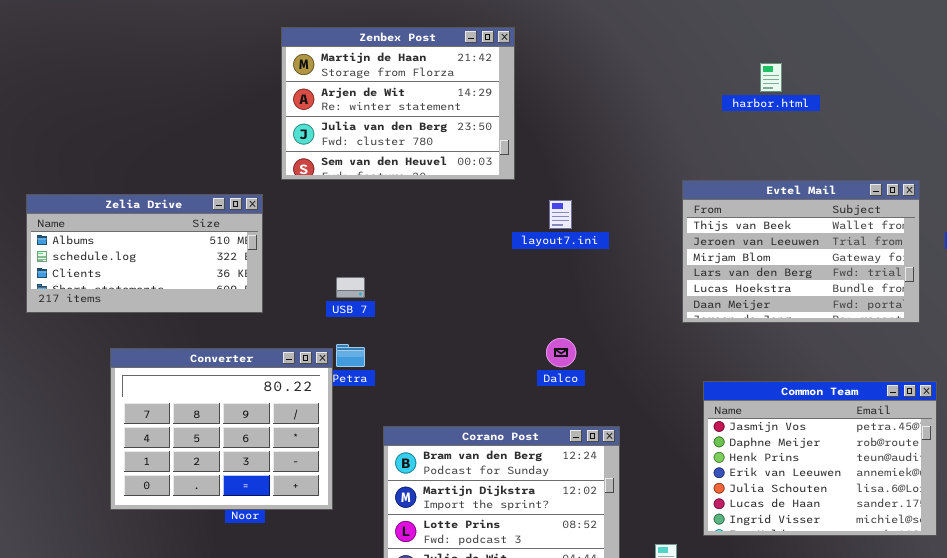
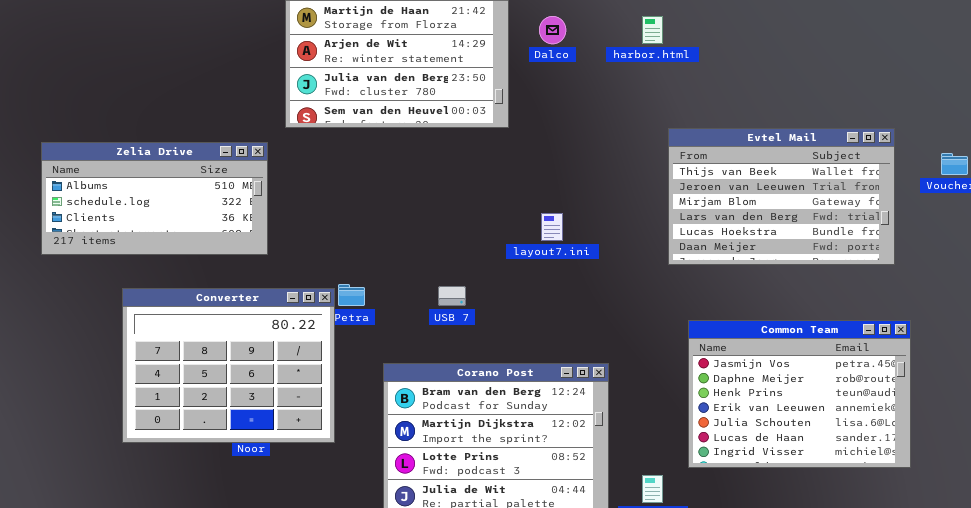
harbor.html: [760,63,782,92] -> [642,16,663,44], moved
layout7.ini: [549,200,572,229] -> [541,213,563,241], moved
USB 7: [336,277,365,298] -> [438,286,466,306], moved
Dalco: [546,338,576,367] -> [539,16,566,44], moved

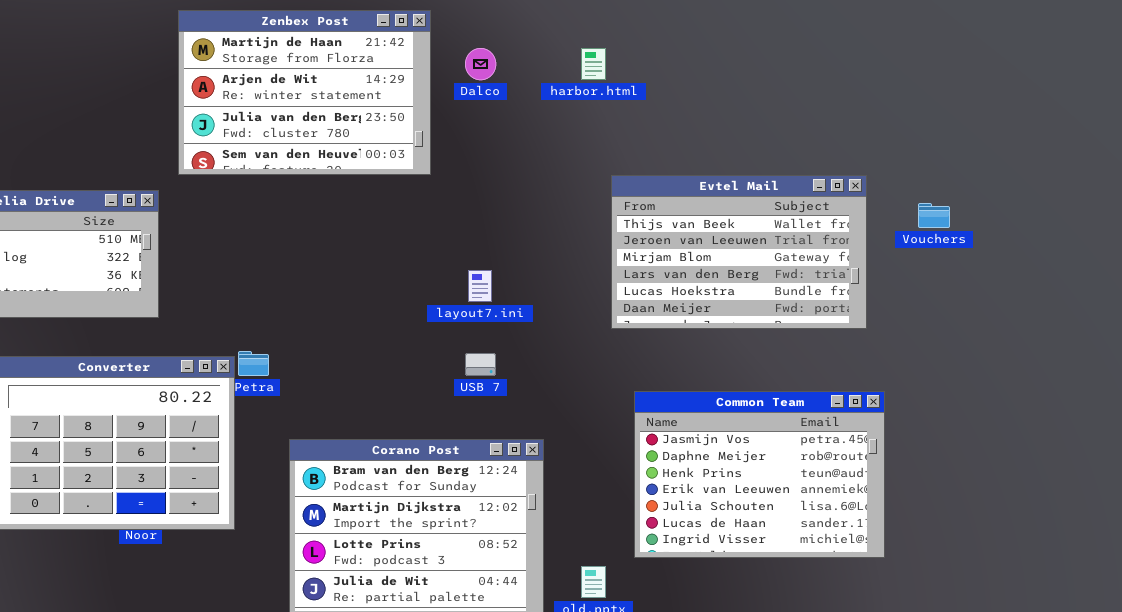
USB 7: [438,286,466,306] -> [465,353,496,376], moved

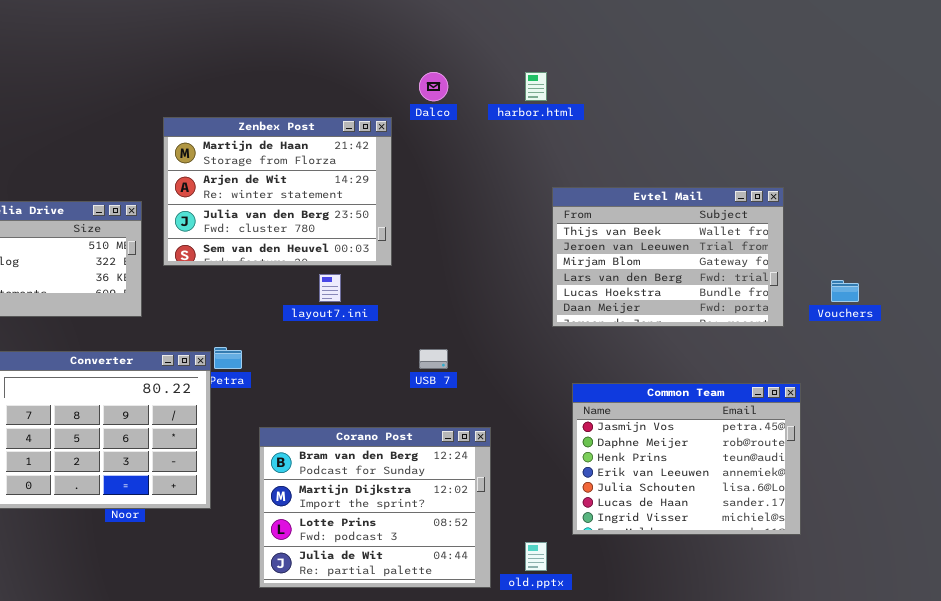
Zenbex Post: [178,10,431,175] -> [163,117,392,266], moved
Vouchers: [918,203,950,228] -> [831,280,859,302], moved
layout7.ini: [468,270,492,302] -> [319,274,341,302], moved

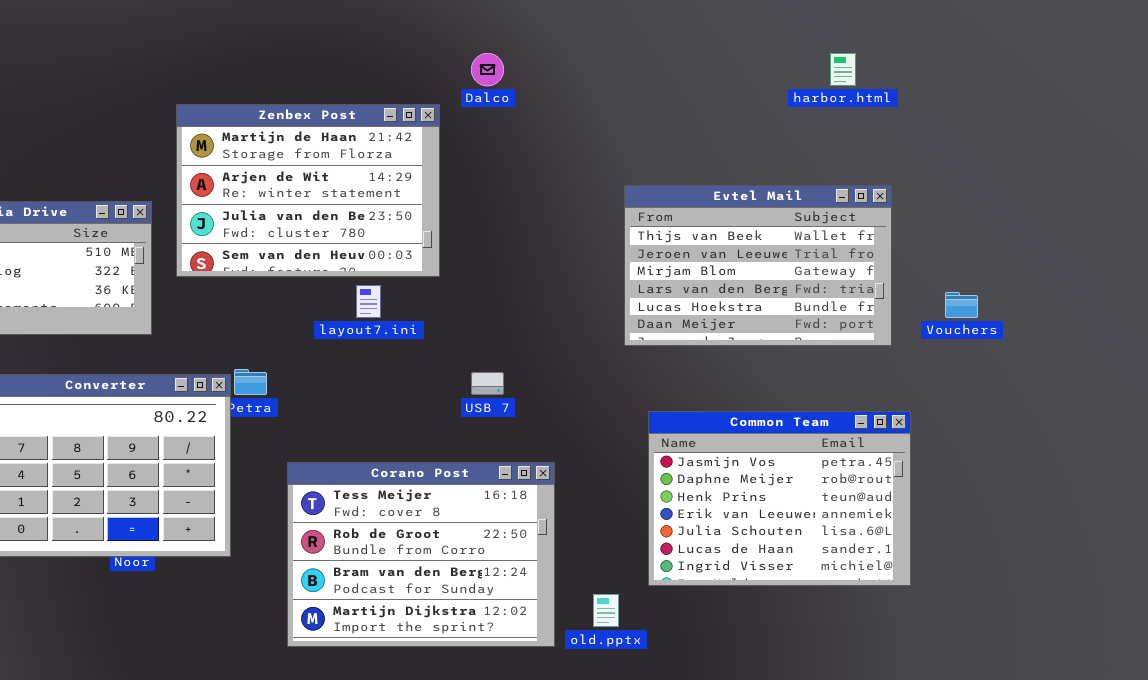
harbor.html: [525,72,547,101] -> [830,53,856,86], moved
Corano Post: [259,427,491,588] -> [287,462,555,647], scrolled up 2 rows

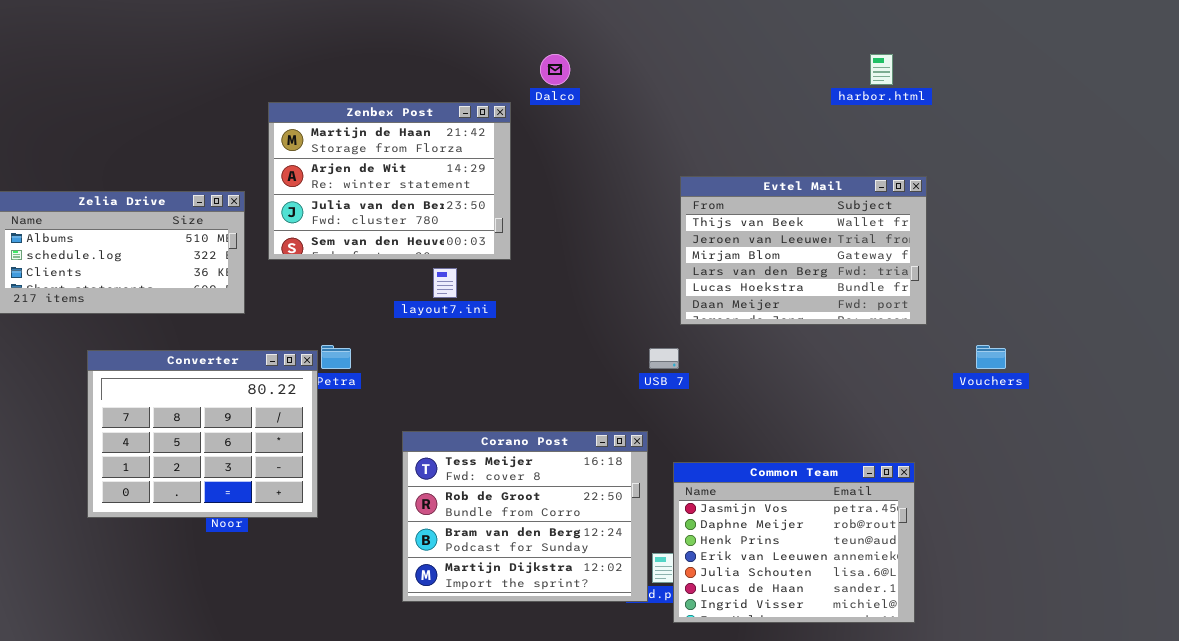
Vouchers: [945,292,978,318] -> [976,345,1006,369], moved
USB 7: [471,372,504,395] -> [649,348,679,369], moved
Common Team: [648,411,911,586] -> [673,462,915,623], moved
Corano Post: [287,462,555,647] -> [402,431,648,602], moved

